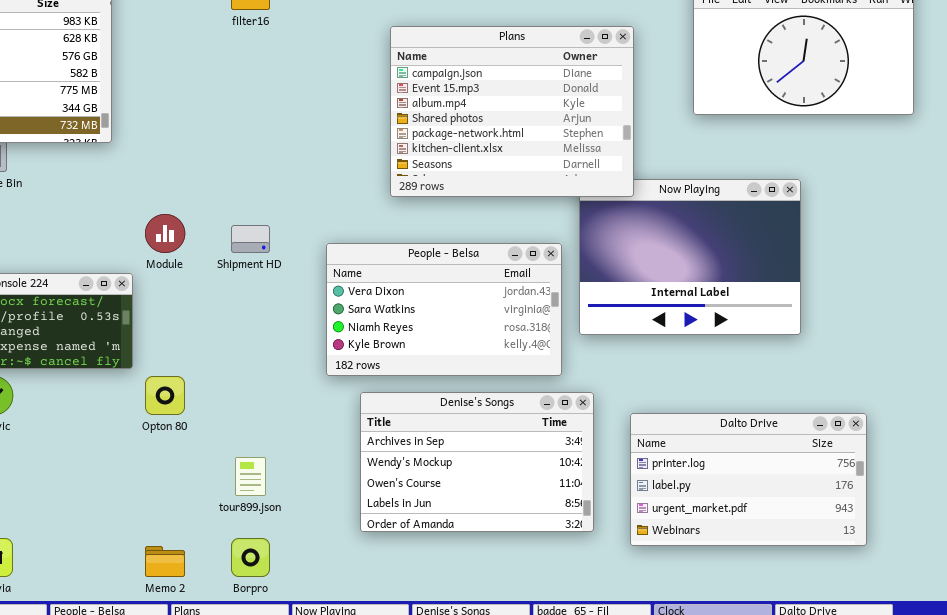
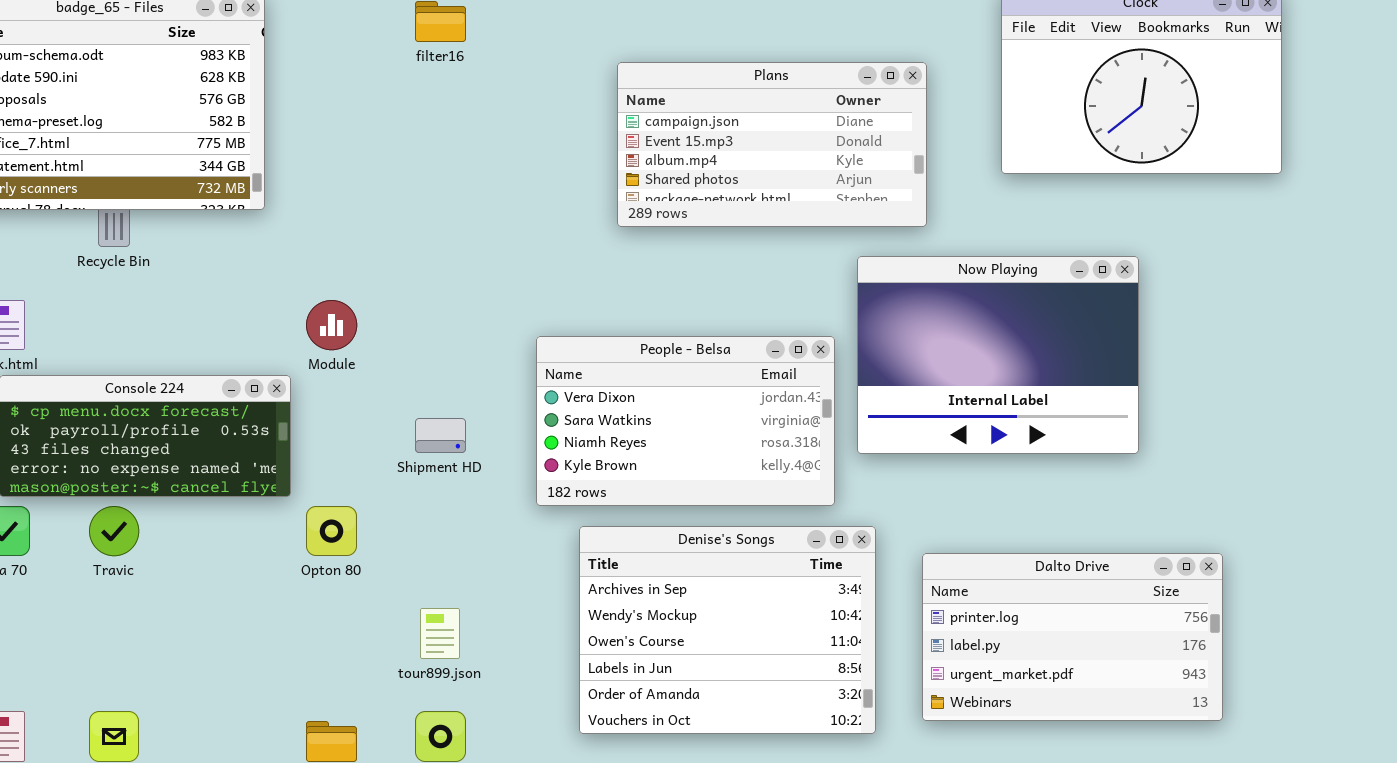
Plans: [390,26,634,197] -> [617,62,927,227], resized
Shipment HD: [231,225,270,253] -> [415,418,466,453], moved
Denise's Songs: [360,392,594,532] -> [579,526,876,734], resized

